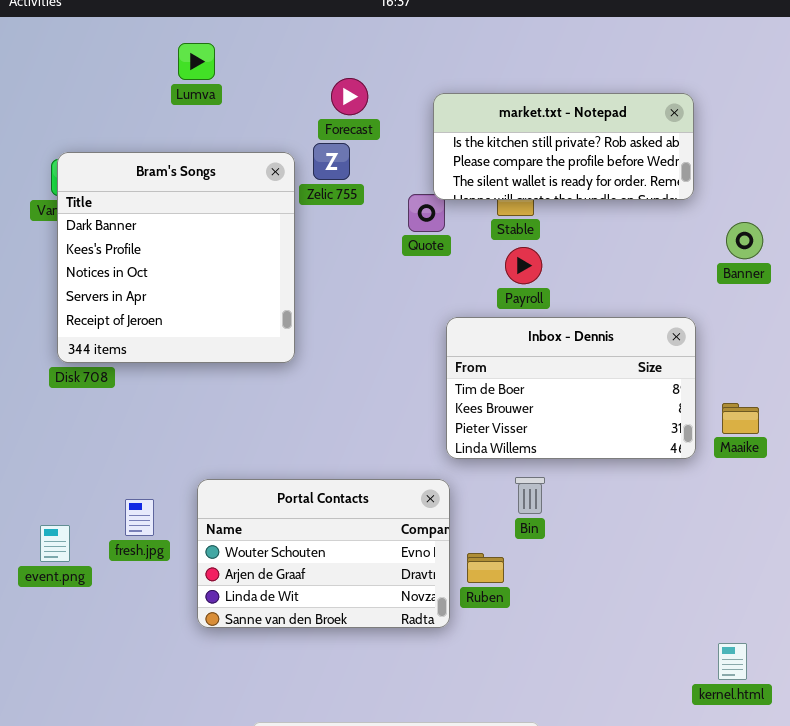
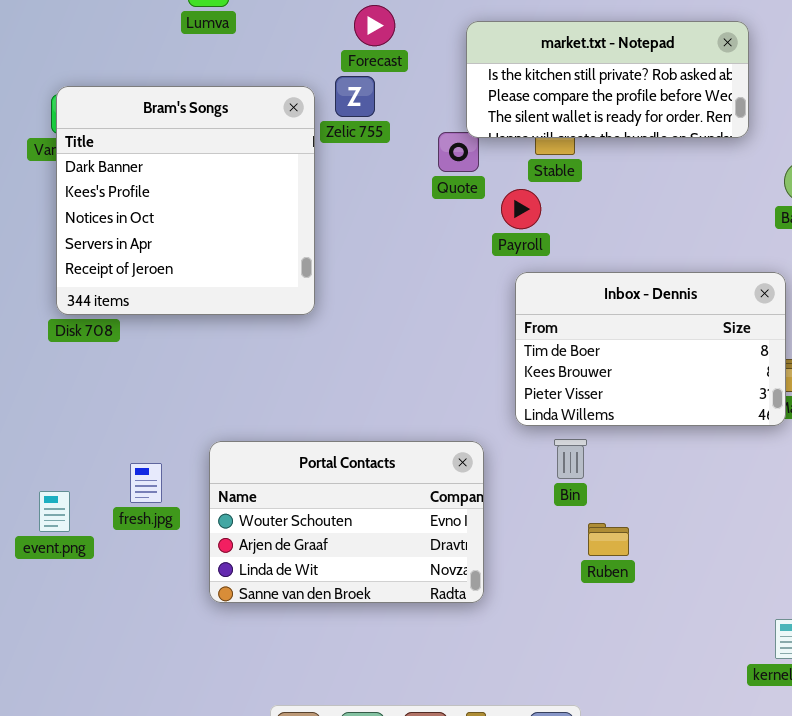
Payroll: [505,247,542,284] -> [501,189,541,229], moved
Inbox - Dennis: [446,317,696,459] -> [515,272,786,426], moved
Ruben: [467,553,504,583] -> [588,523,629,556], moved

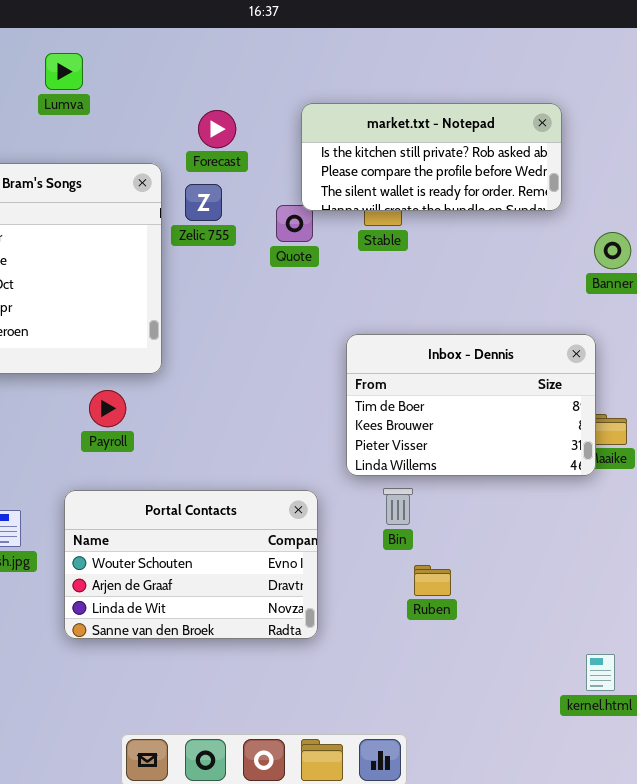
Forecast: [354,5,395,46] -> [198,110,236,148], moved
Zelic 755: [335,76,375,117] -> [185,184,222,221], moved
Payroll: [501,189,541,229] -> [89,390,126,427], moved

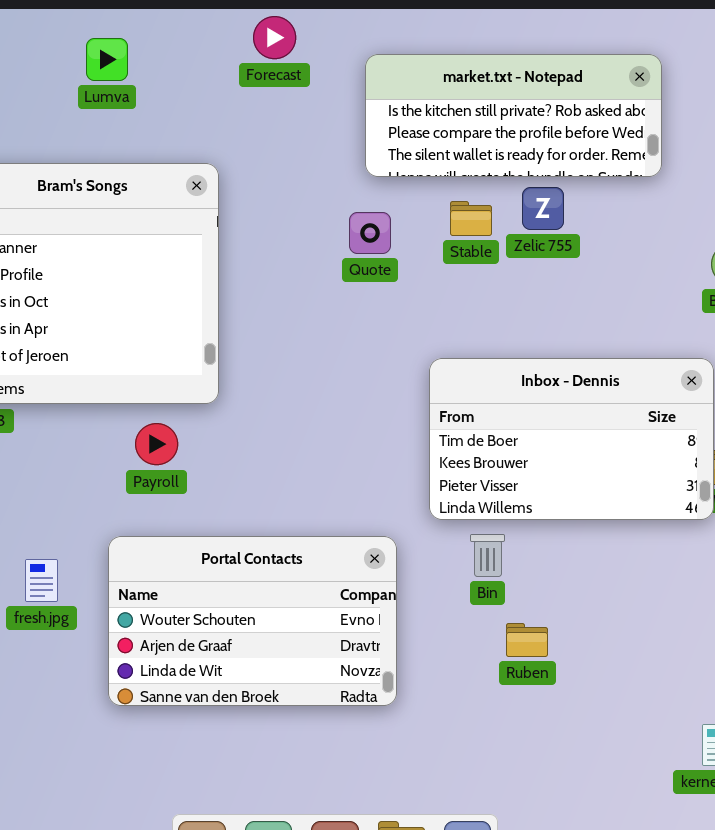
market.txt - Notepad: [301,103,562,211] -> [365,54,662,177], moved
Forecast: [198,110,236,148] -> [253,16,296,59], moved
Zelic 755: [185,184,222,221] -> [522,187,564,230], moved

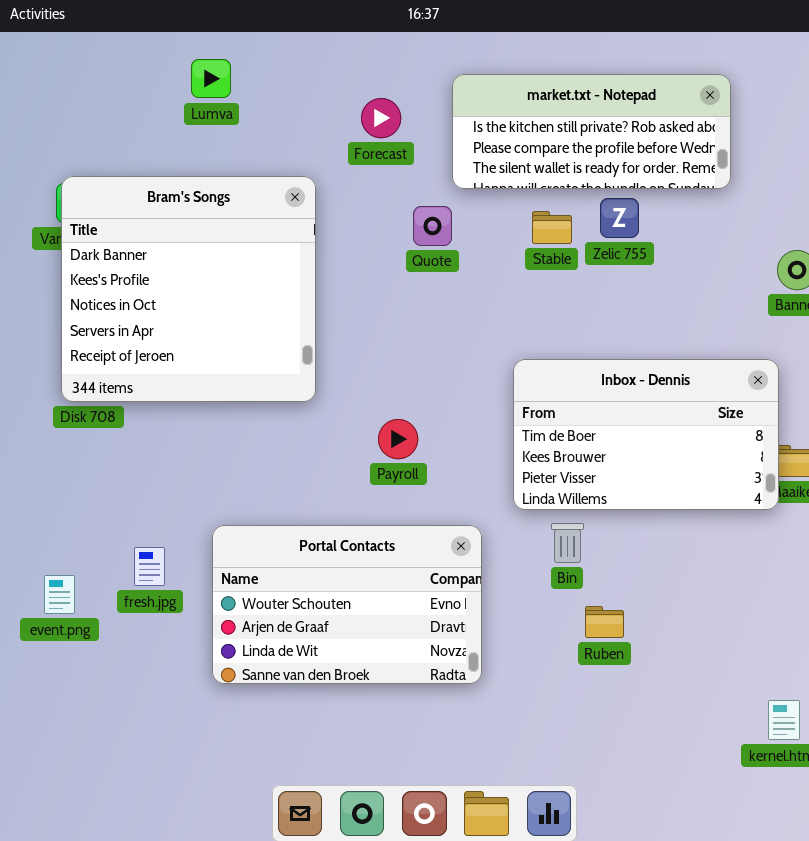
Forecast: [253,16,296,59] -> [361,98,401,138], moved
Quote: [349,212,391,254] -> [413,206,452,246], moved
Payroll: [135,423,178,465] -> [378,419,418,459], moved

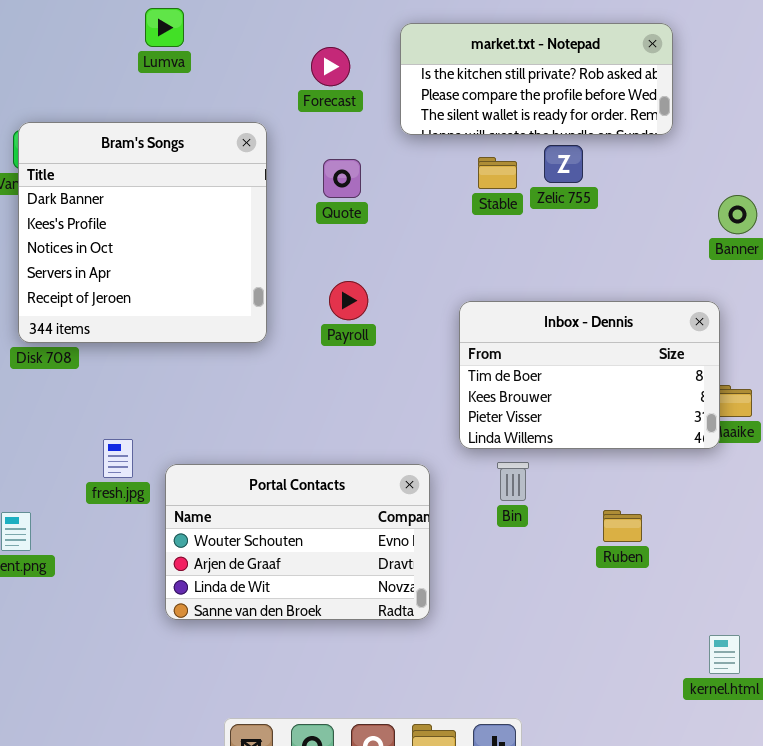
Quote: [413,206,452,246] -> [323,159,361,198], moved
Payroll: [378,419,418,459] -> [329,281,368,320], moved
fresh.jpg: [134,547,165,586] -> [103,439,133,478], moved
Ruben: [585,606,624,638] -> [603,510,642,542], moved

